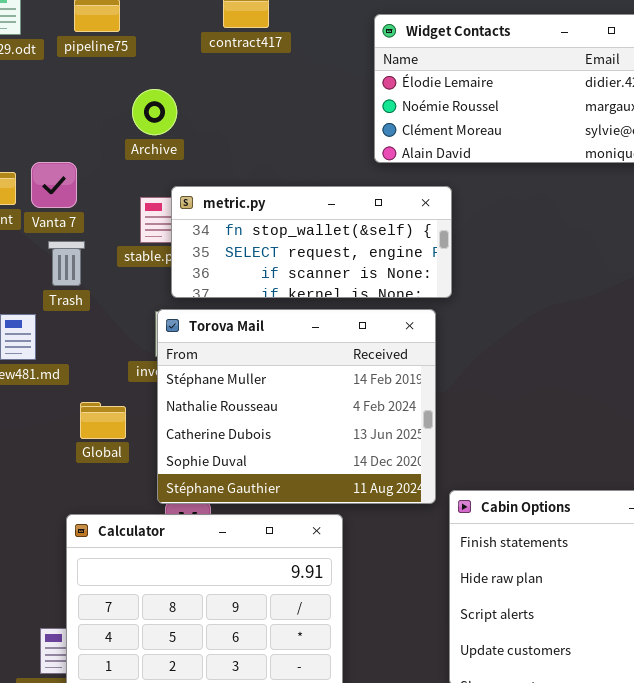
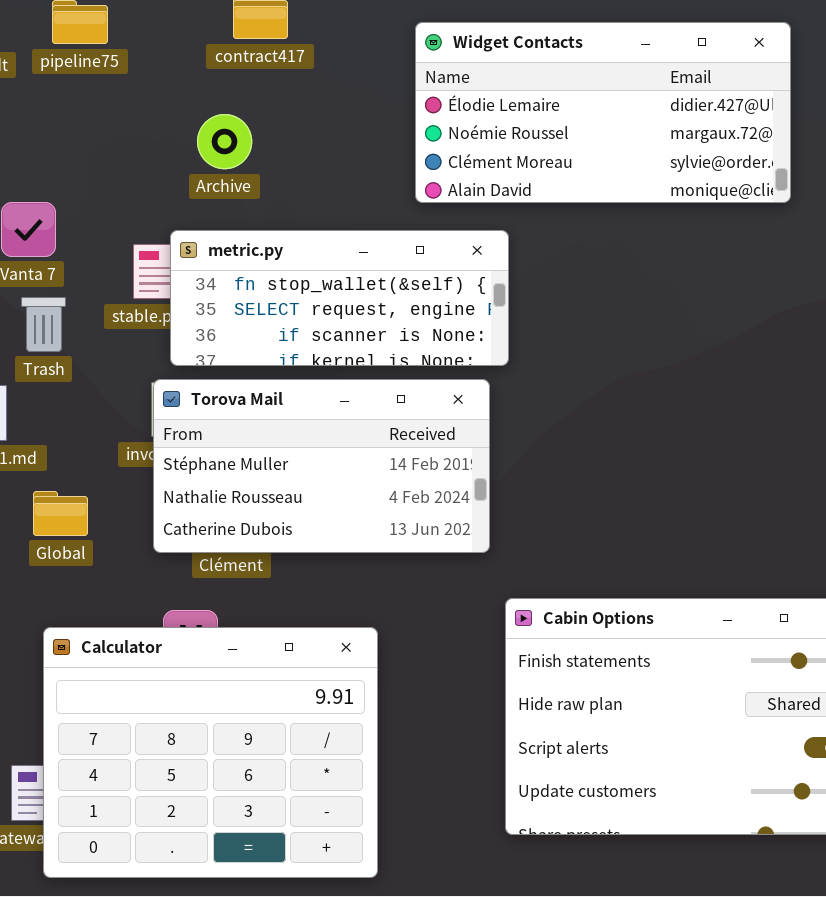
Archive: [132,89,177,135] -> [197,114,252,169], moved
Torova Mail: [157,309,436,504] -> [153,379,490,553], resized
Global: [80,402,126,439] -> [33,491,88,536], moved

